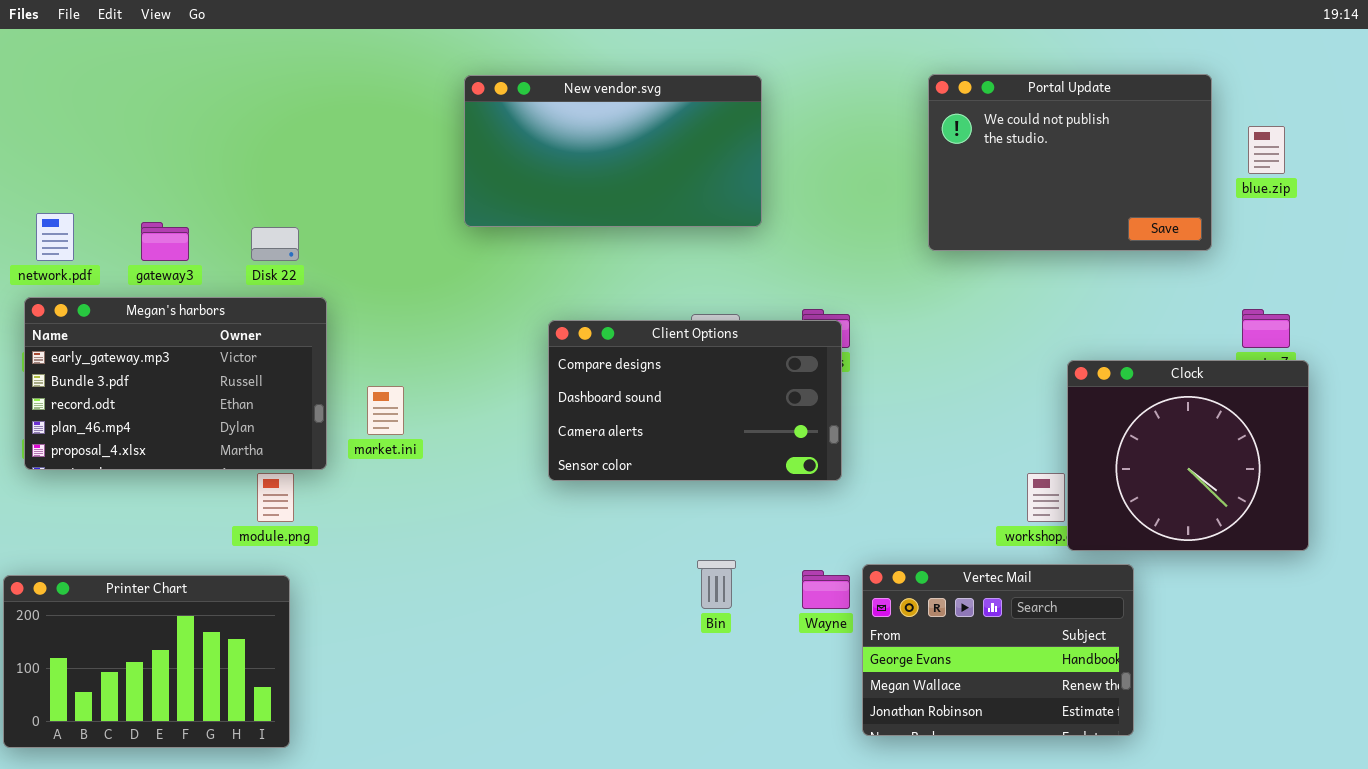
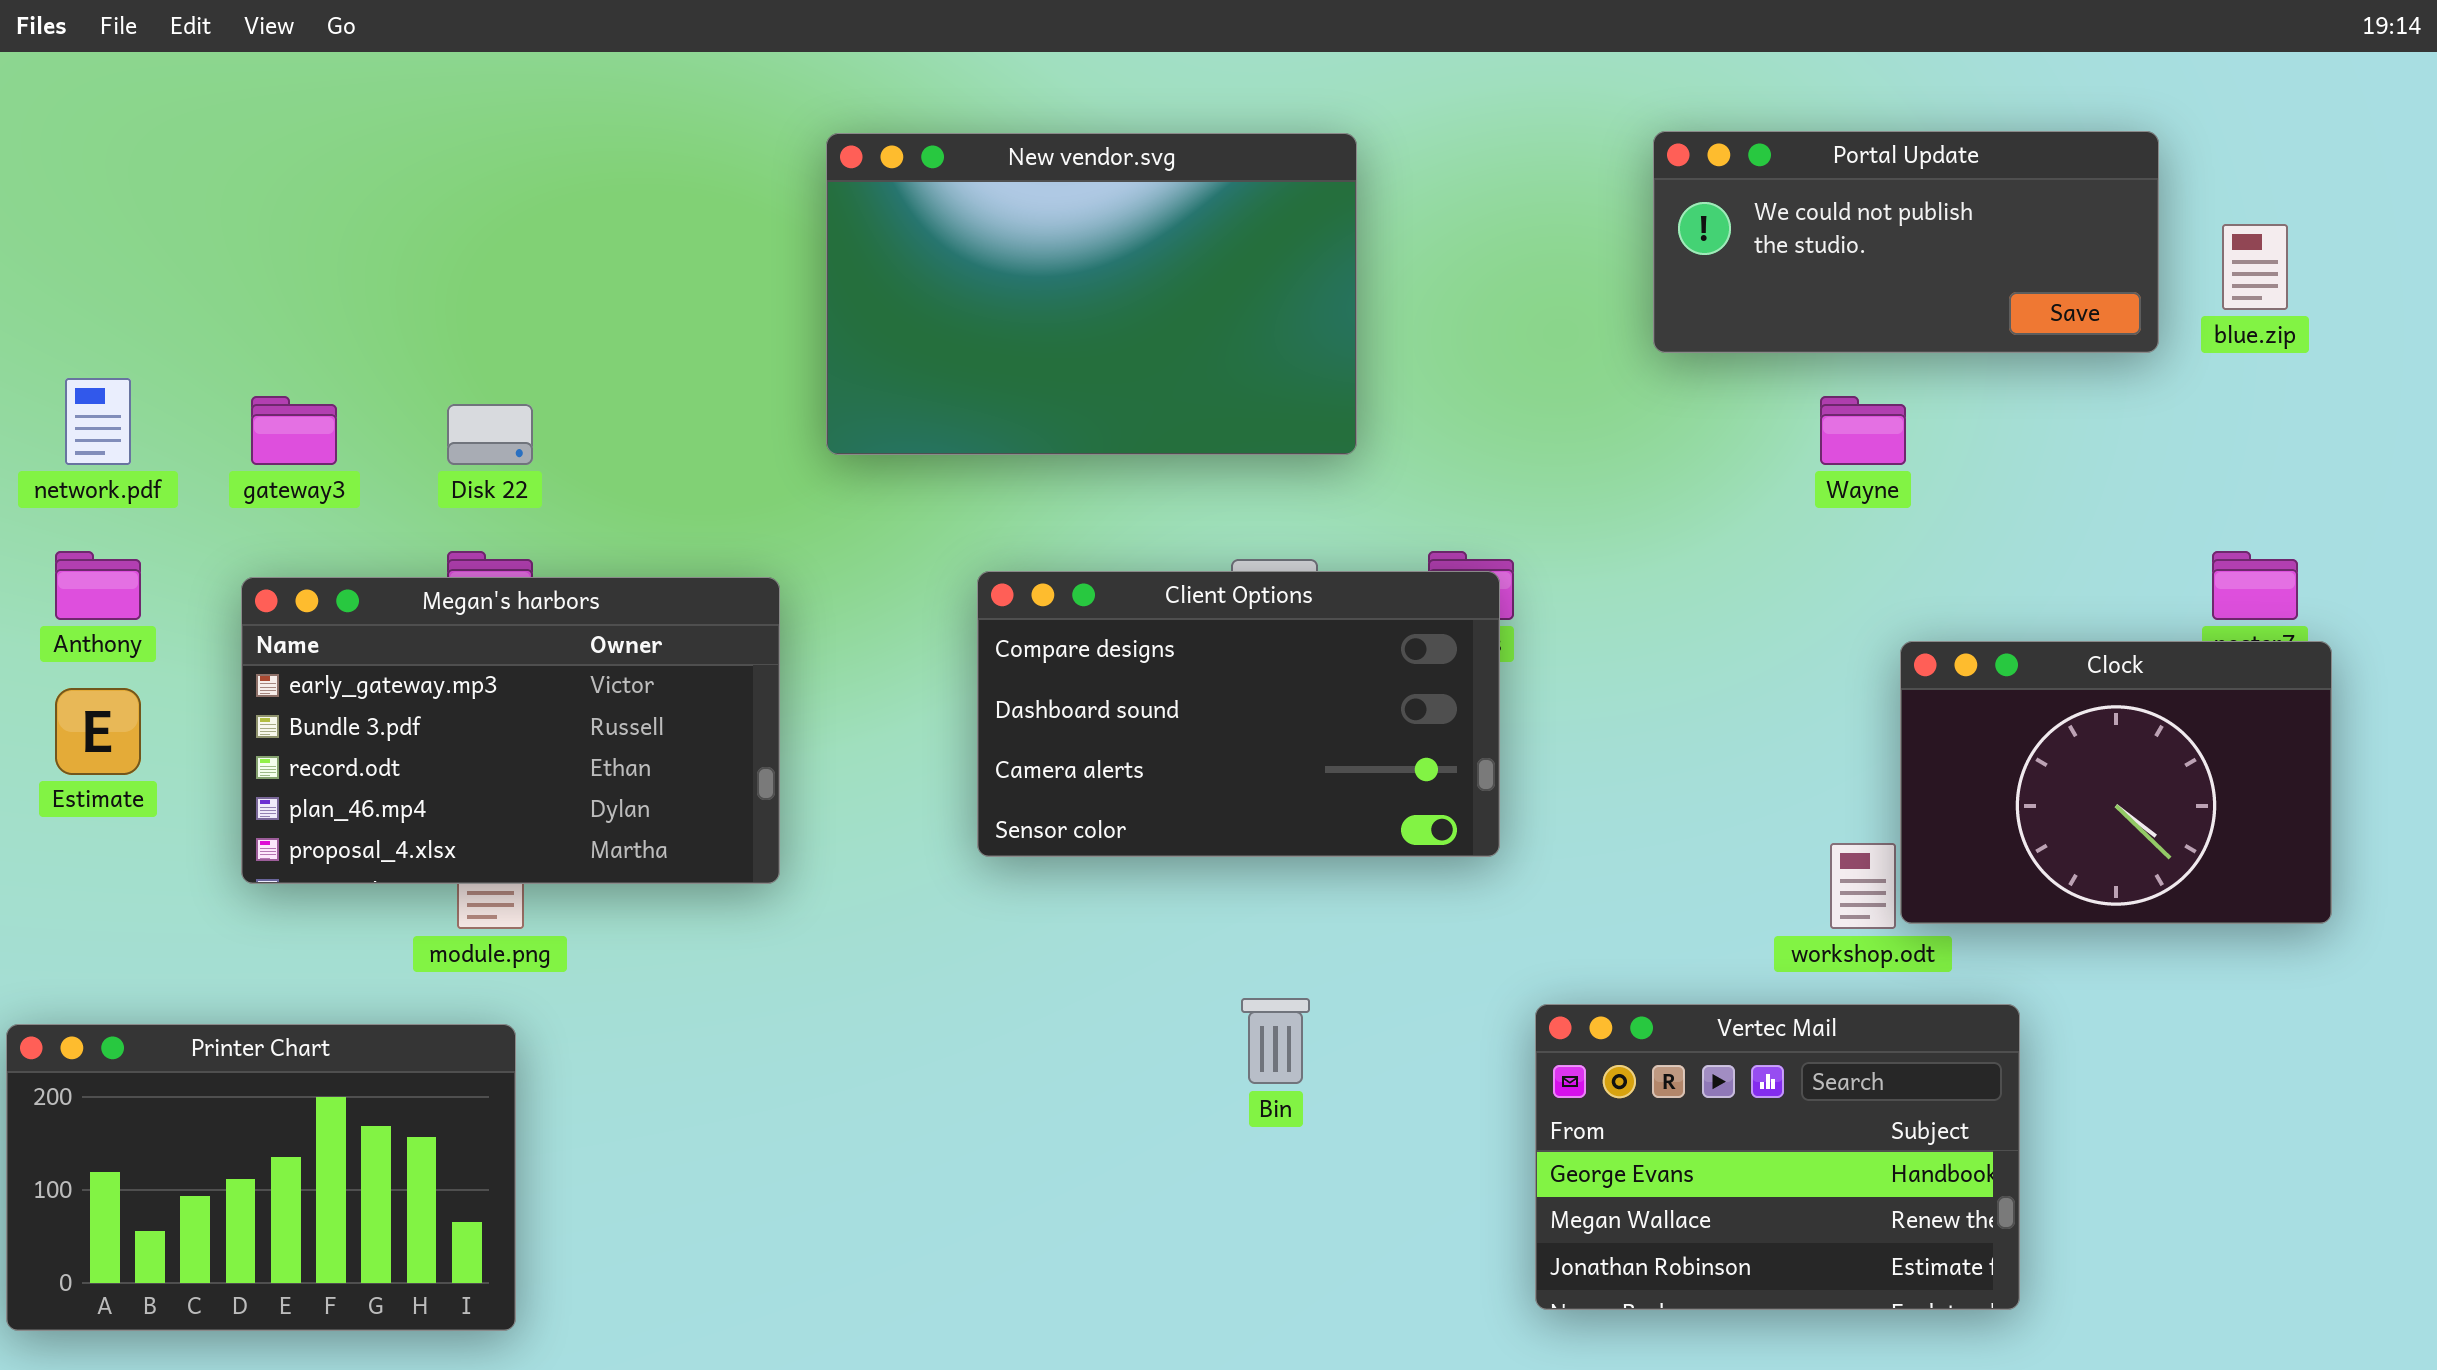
Portal Update: [928,74,1212,251] -> [1653,131,2159,353], resized
New vendor.svg: [464,75,762,227] -> [826,133,1357,455], resized
Megan's harbors: [24,297,327,470] -> [241,577,780,884], moved
Clock: [1067,360,1309,551] -> [1900,641,2332,924], resized
Wayne: [802,570,850,609] -> [1820,396,1906,465], moved

